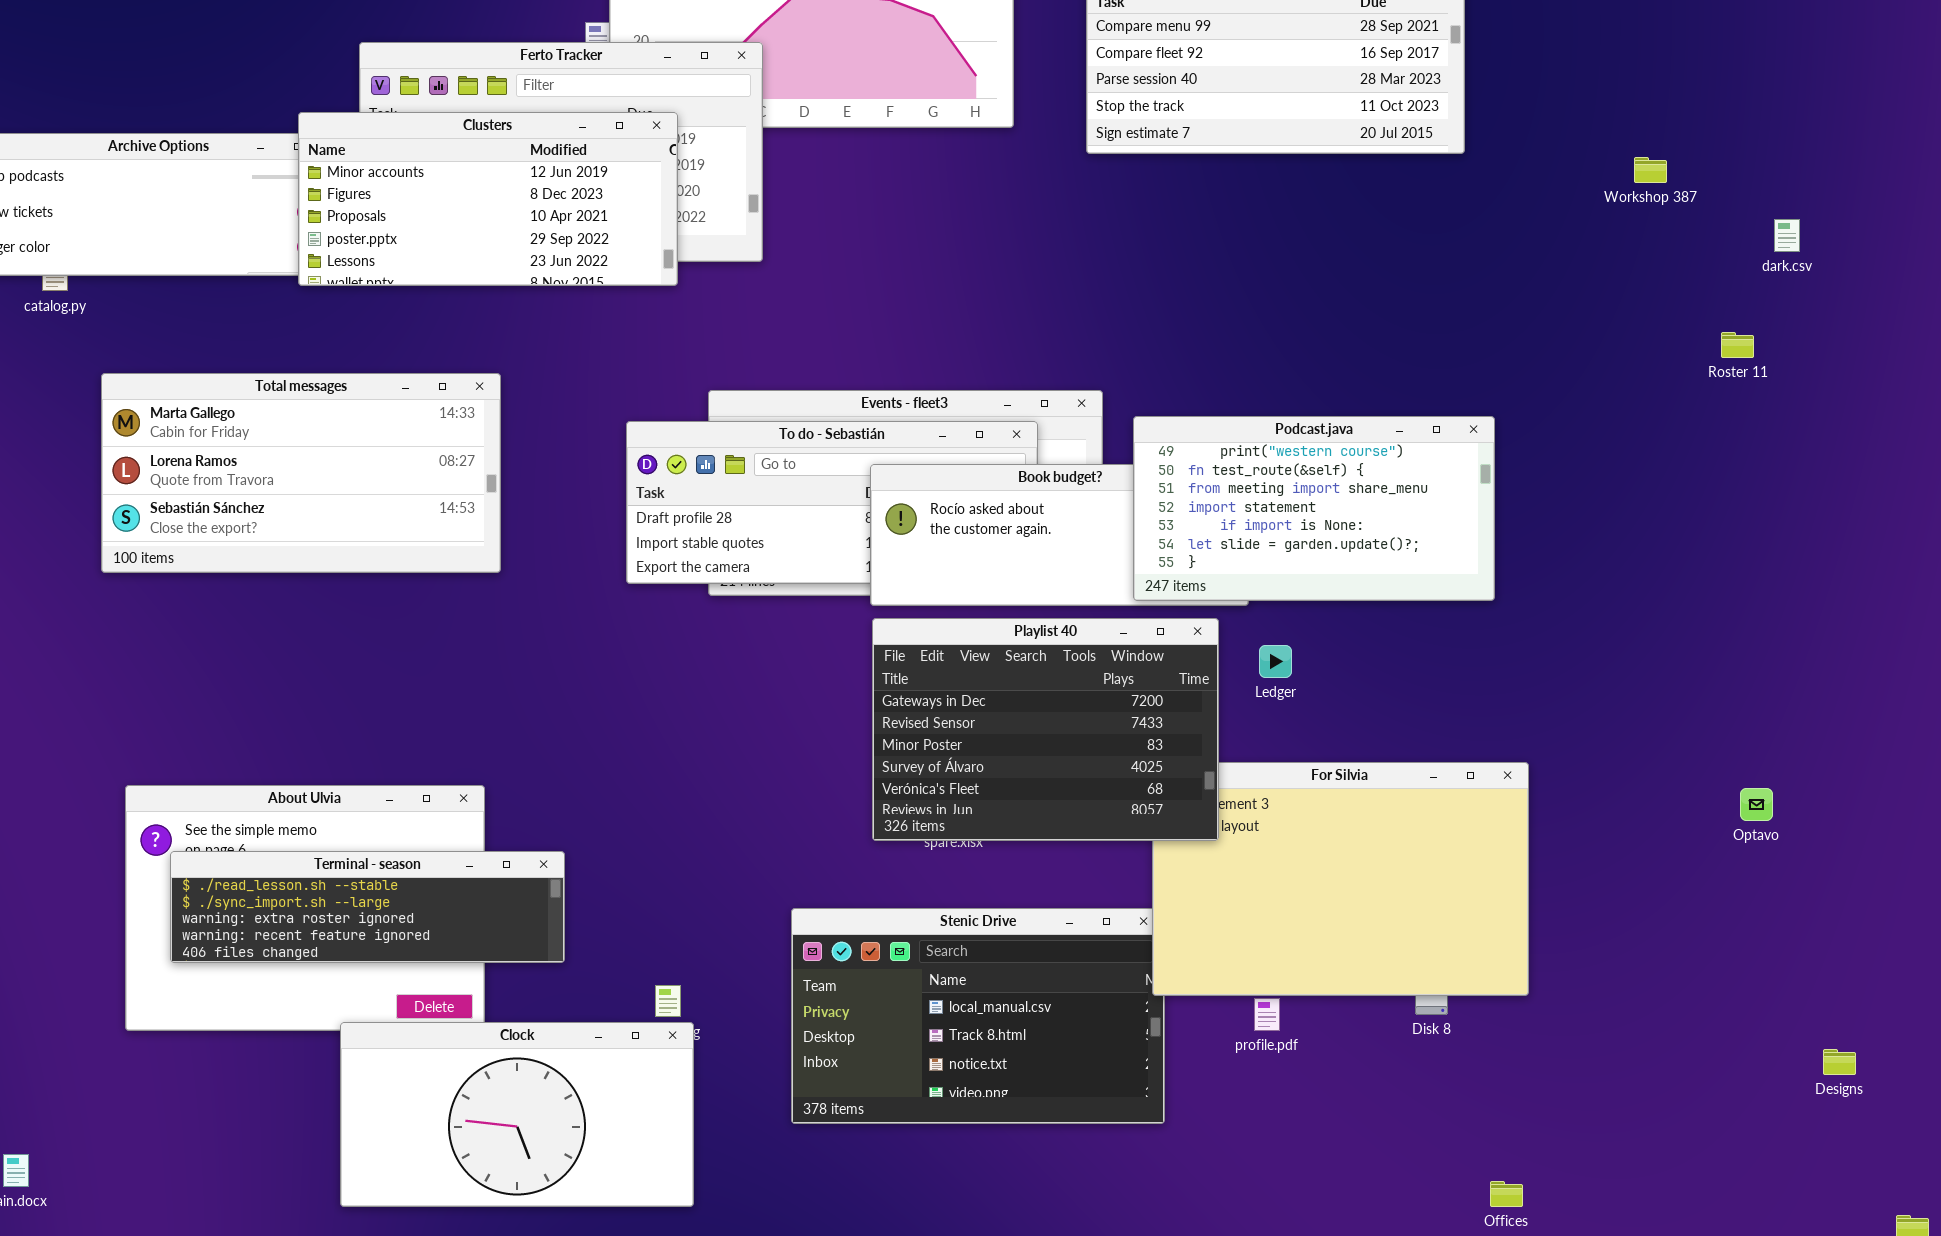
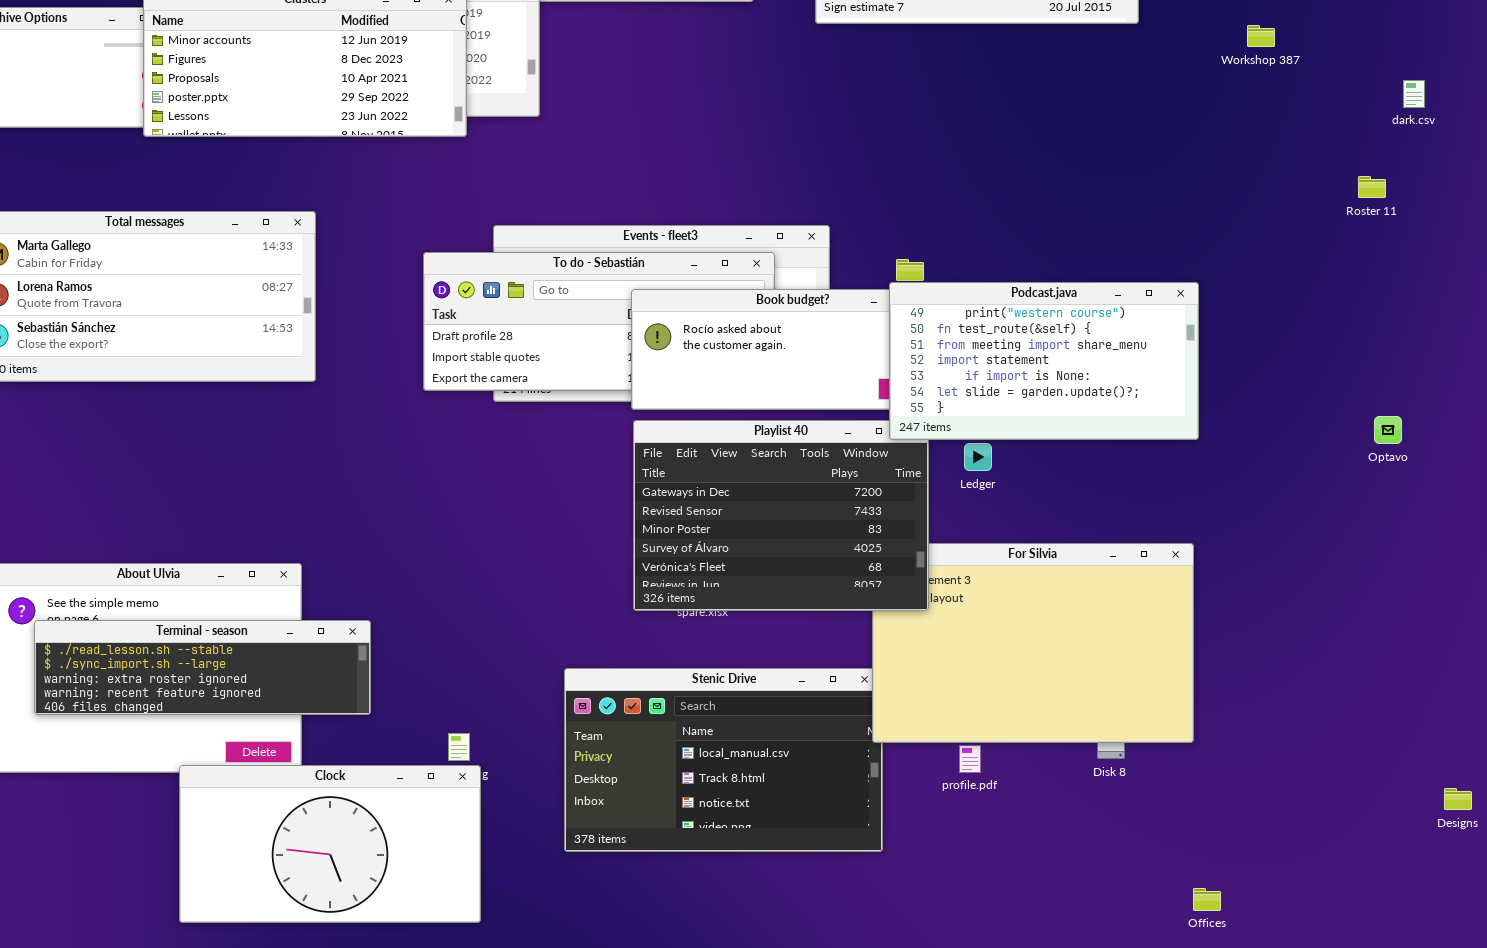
Workshop 387: [1634,157,1667,183] -> [1247,25,1275,47], moved
Podcast.java: [1133,416,1495,601] -> [889,282,1199,440], moved
Optavo: [1740,788,1773,821] -> [1374,416,1402,444], moved
Offices: [1490,1181,1523,1207] -> [1193,888,1221,911], moved

